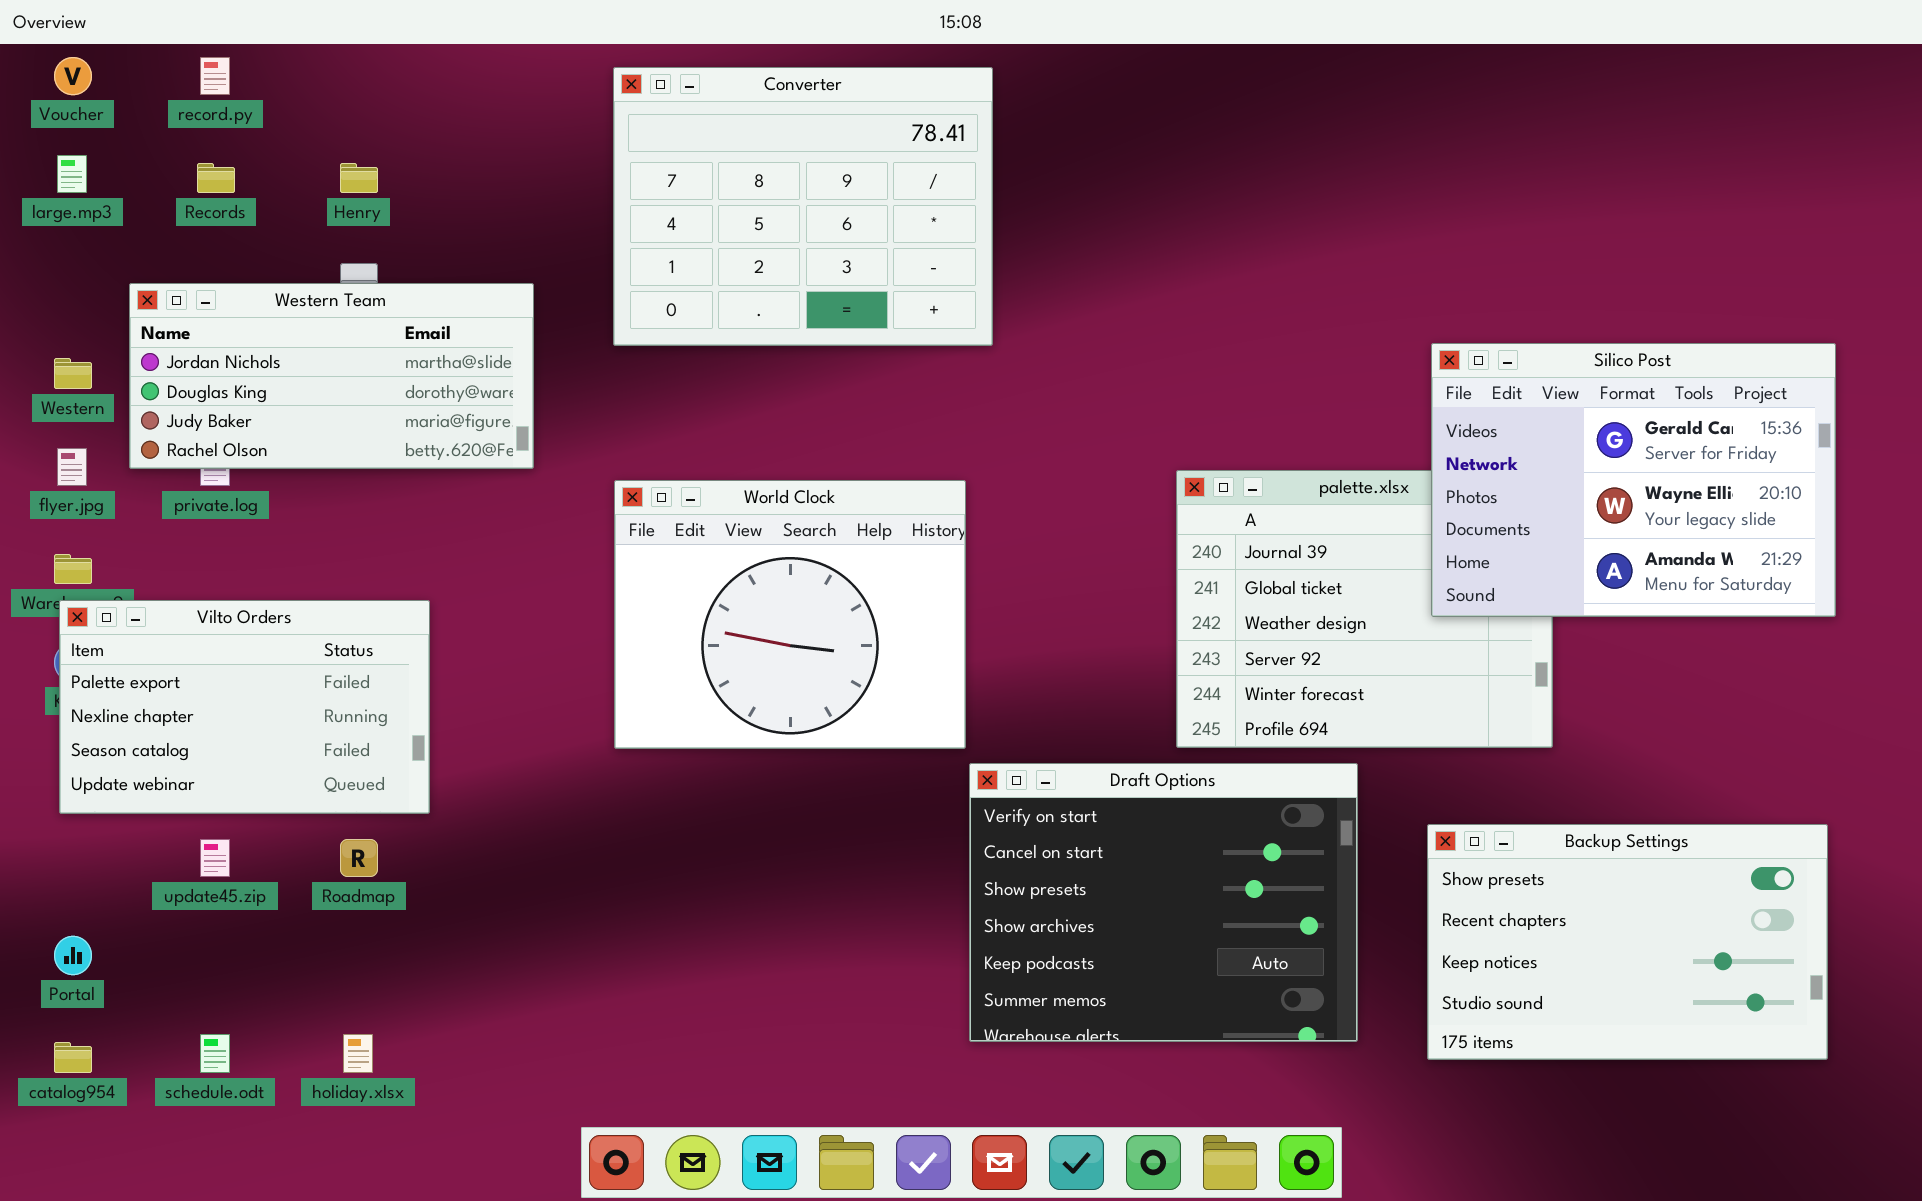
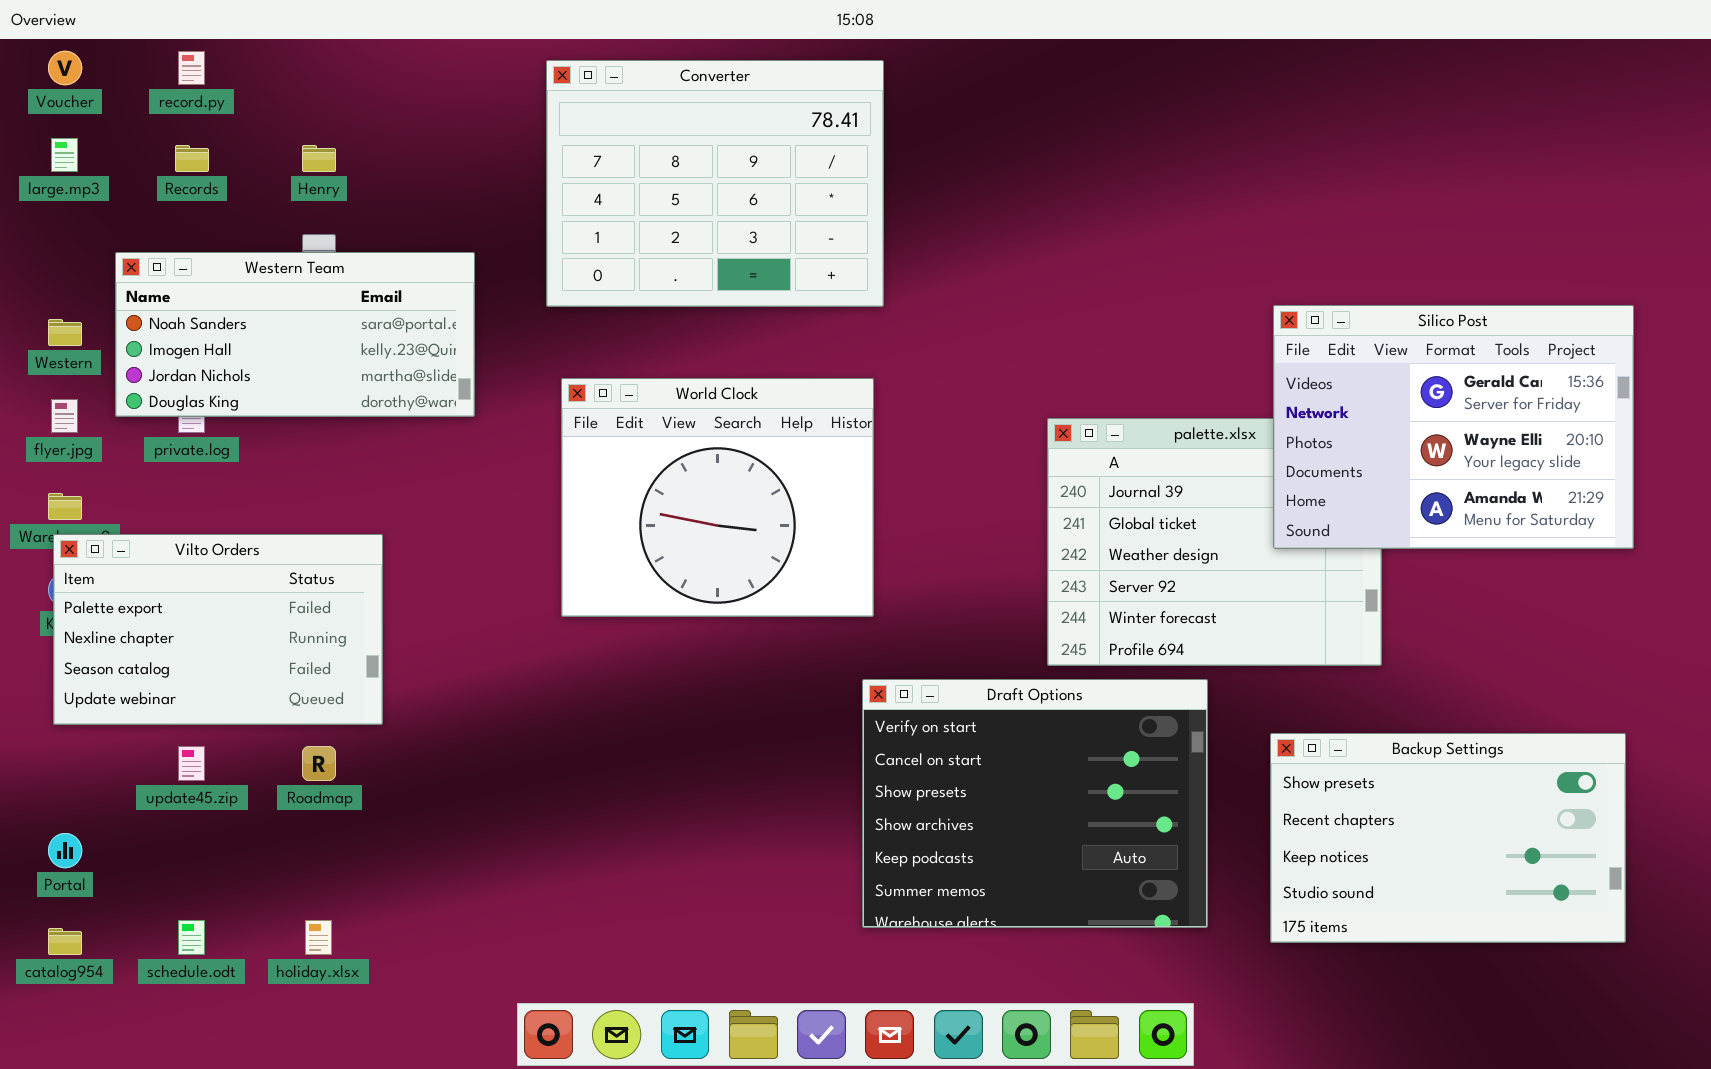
Western Team: [129,283,534,469] -> [115,252,475,417], scrolled up 2 rows
World Clock: [614,480,966,749] -> [561,378,874,617], moved

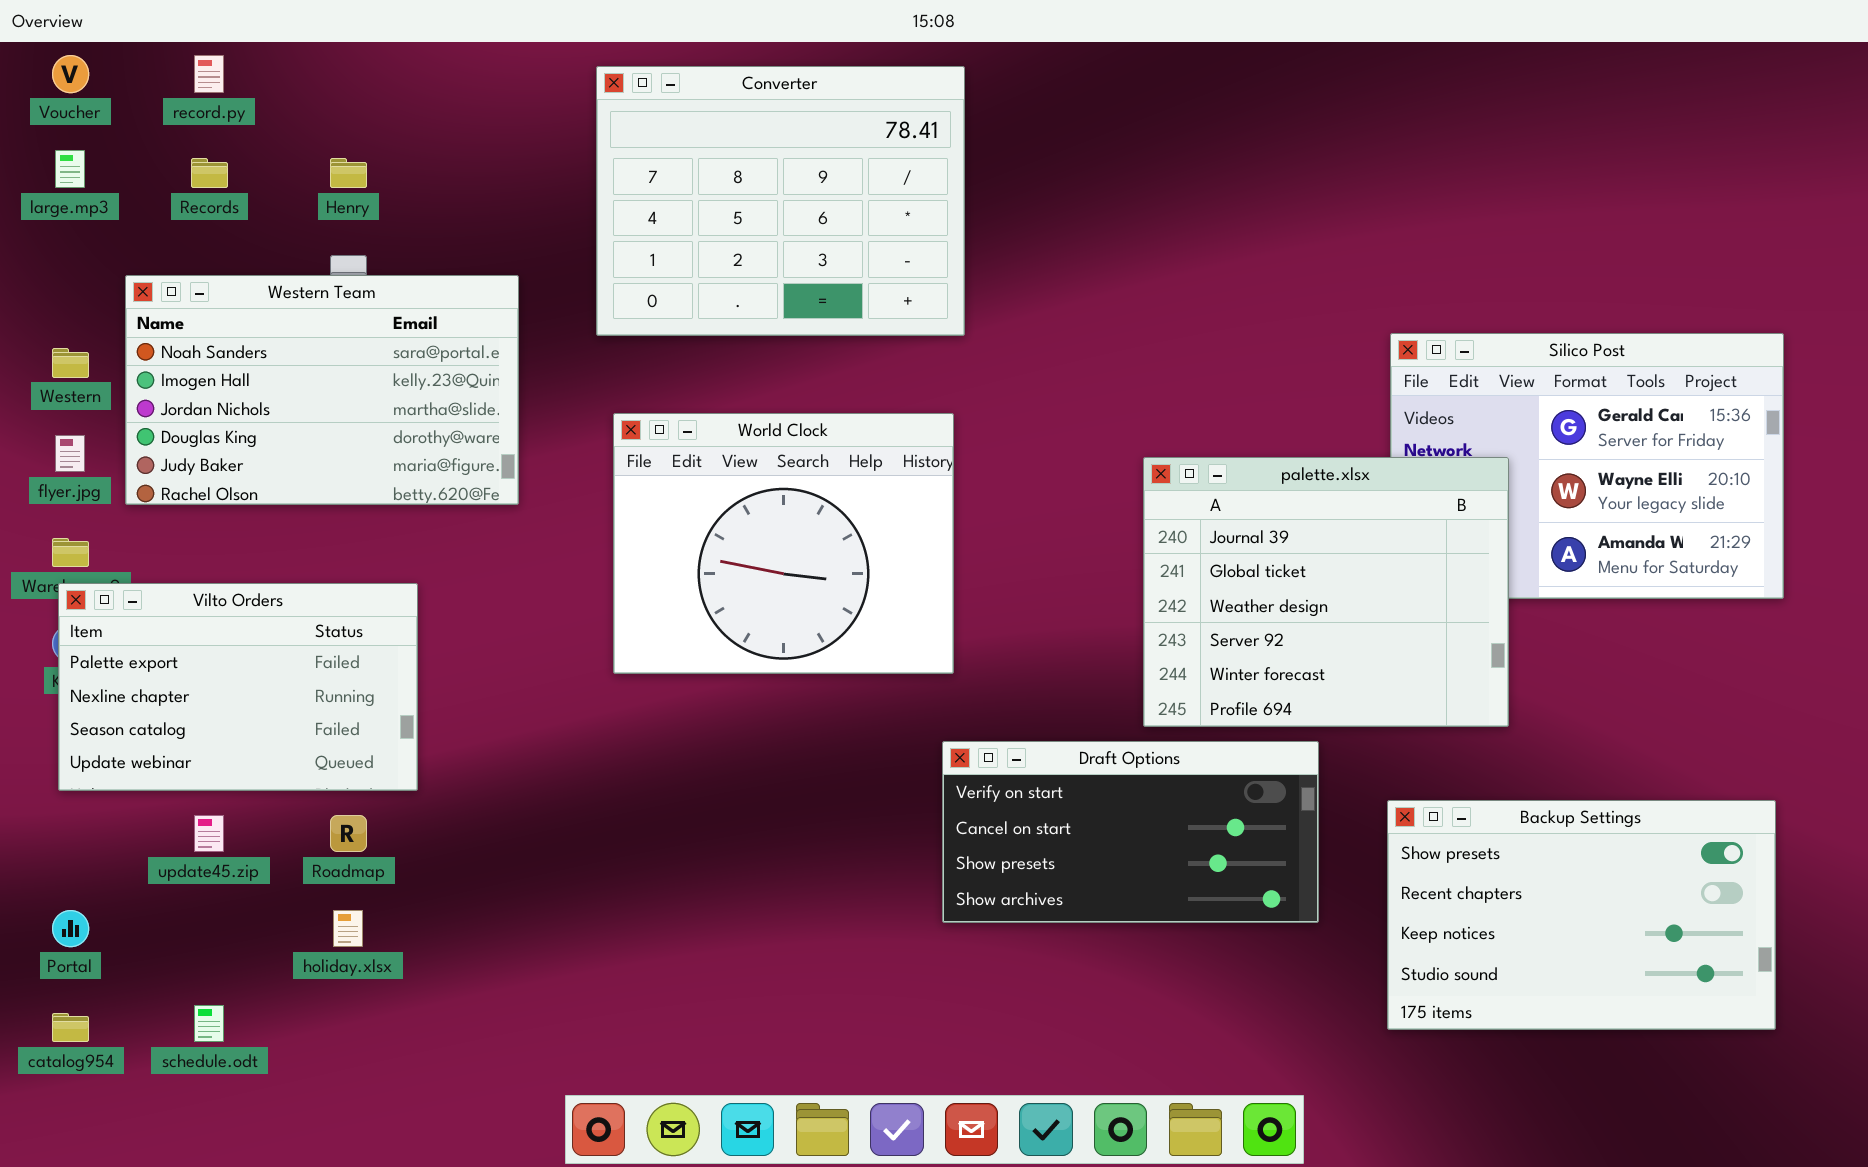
Western Team: [115,252,475,417] -> [125,275,519,505], resized
palette.xlsx: [1047,418,1382,666] -> [1143,457,1509,727], raised
Draft Options: [862,679,1208,928] -> [942,741,1319,923], resized
holiday.xlsx: [305,920,332,955] -> [333,910,363,947], moved

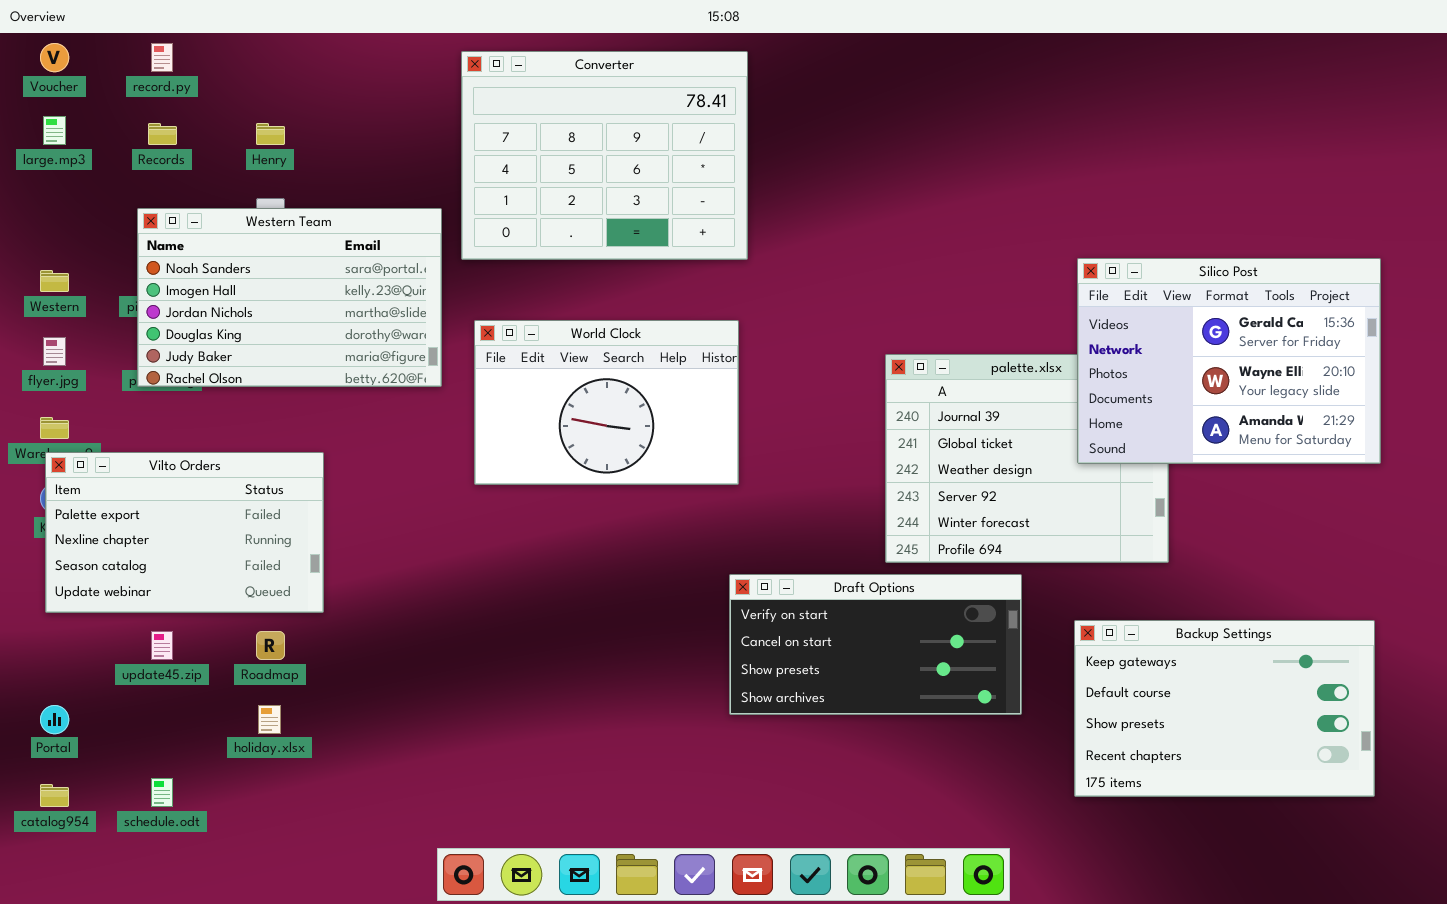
Western Team: [125,275,519,505] -> [137,208,442,387], moved
Silico Post: [1390,333,1784,599] -> [1077,258,1381,464], raised
World Clock: [613,413,954,674] -> [474,320,739,485], resized
Backup Settings: [1387,800,1776,1030] -> [1074,620,1375,797], scrolled up 2 rows

